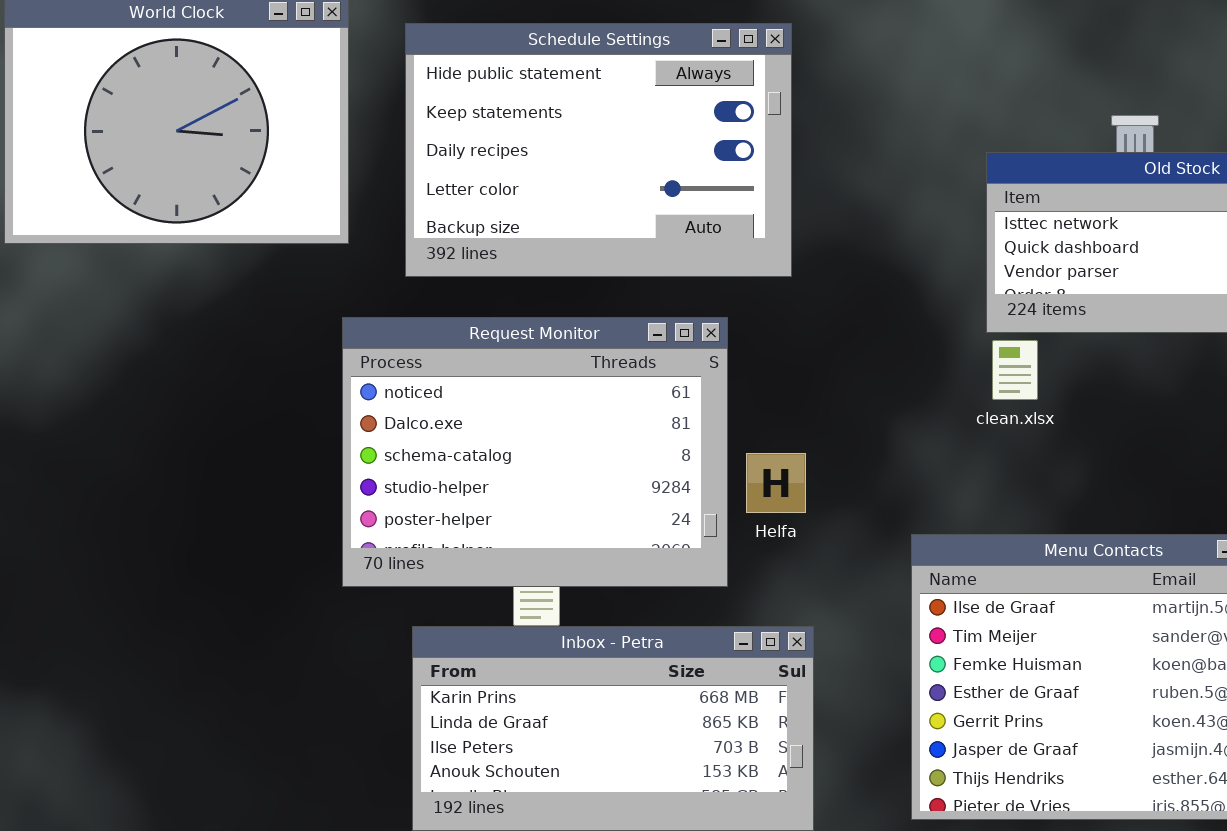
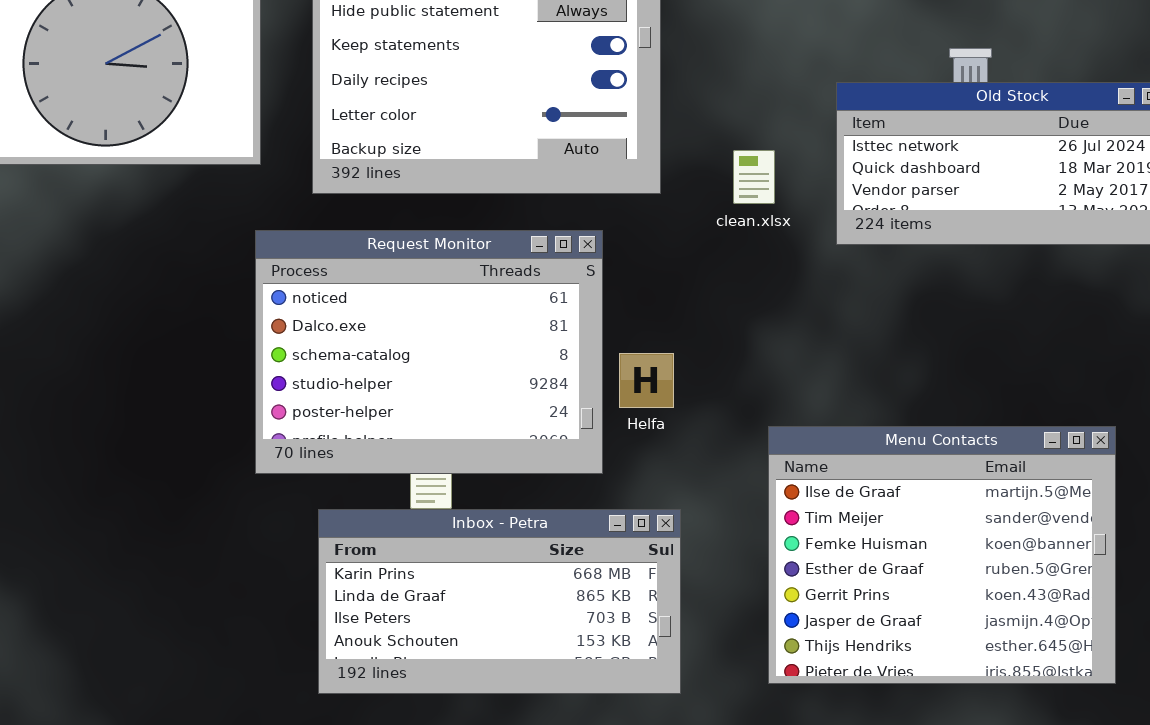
clean.xlsx: [992,340,1038,400] -> [733,150,775,204], moved

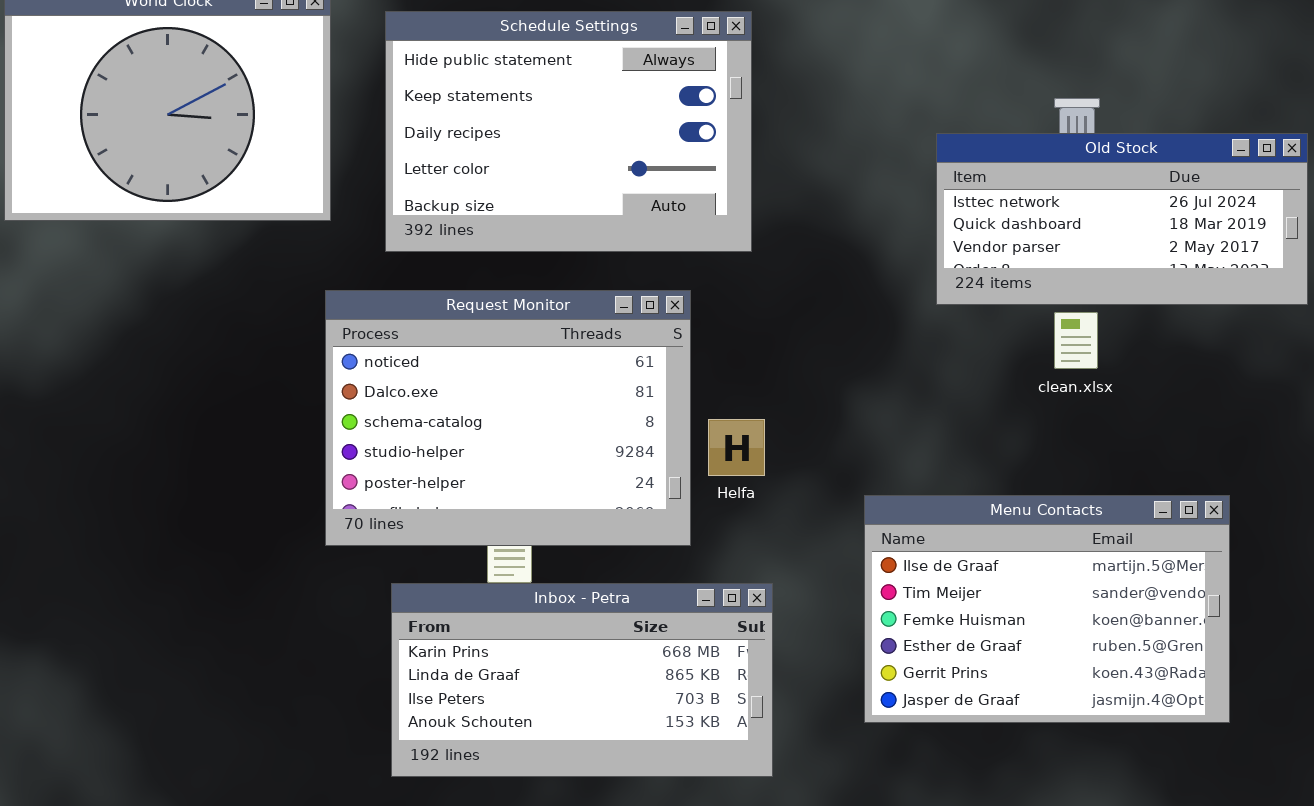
clean.xlsx: [733,150,775,204] -> [1054,312,1098,369], moved
Menu Contacts: [768,426,1116,684] -> [864,495,1230,723], resized

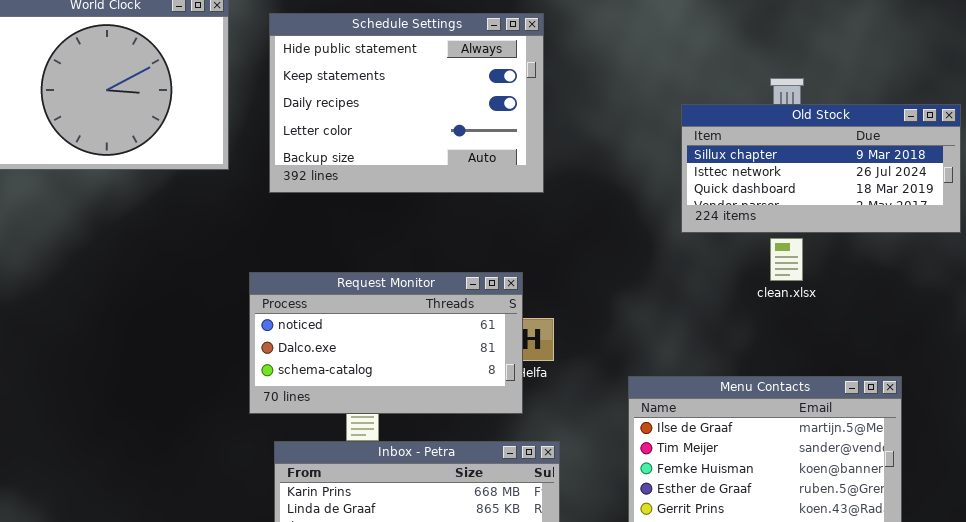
Old Stock: [936,133,1308,305] -> [681,104,961,233], scrolled up 1 row
Request Monitor: [325,290,691,546] -> [249,272,523,414], moved, resized

